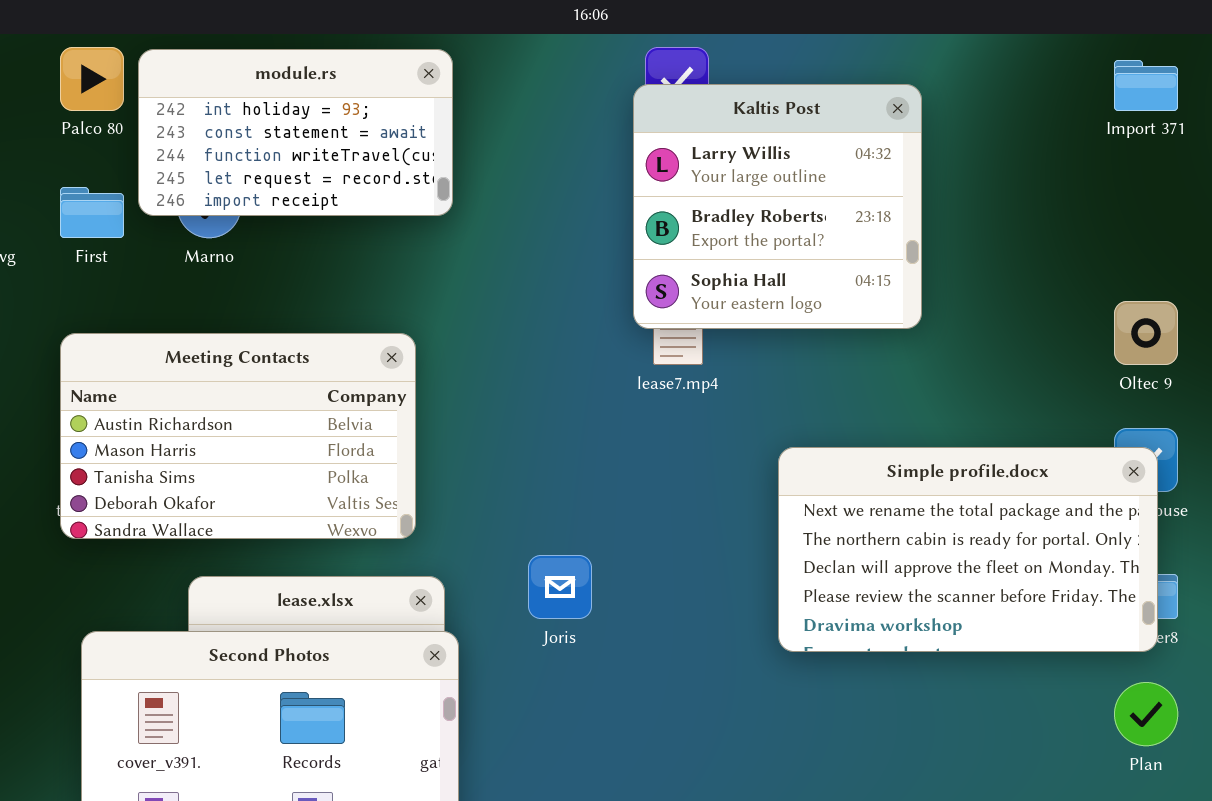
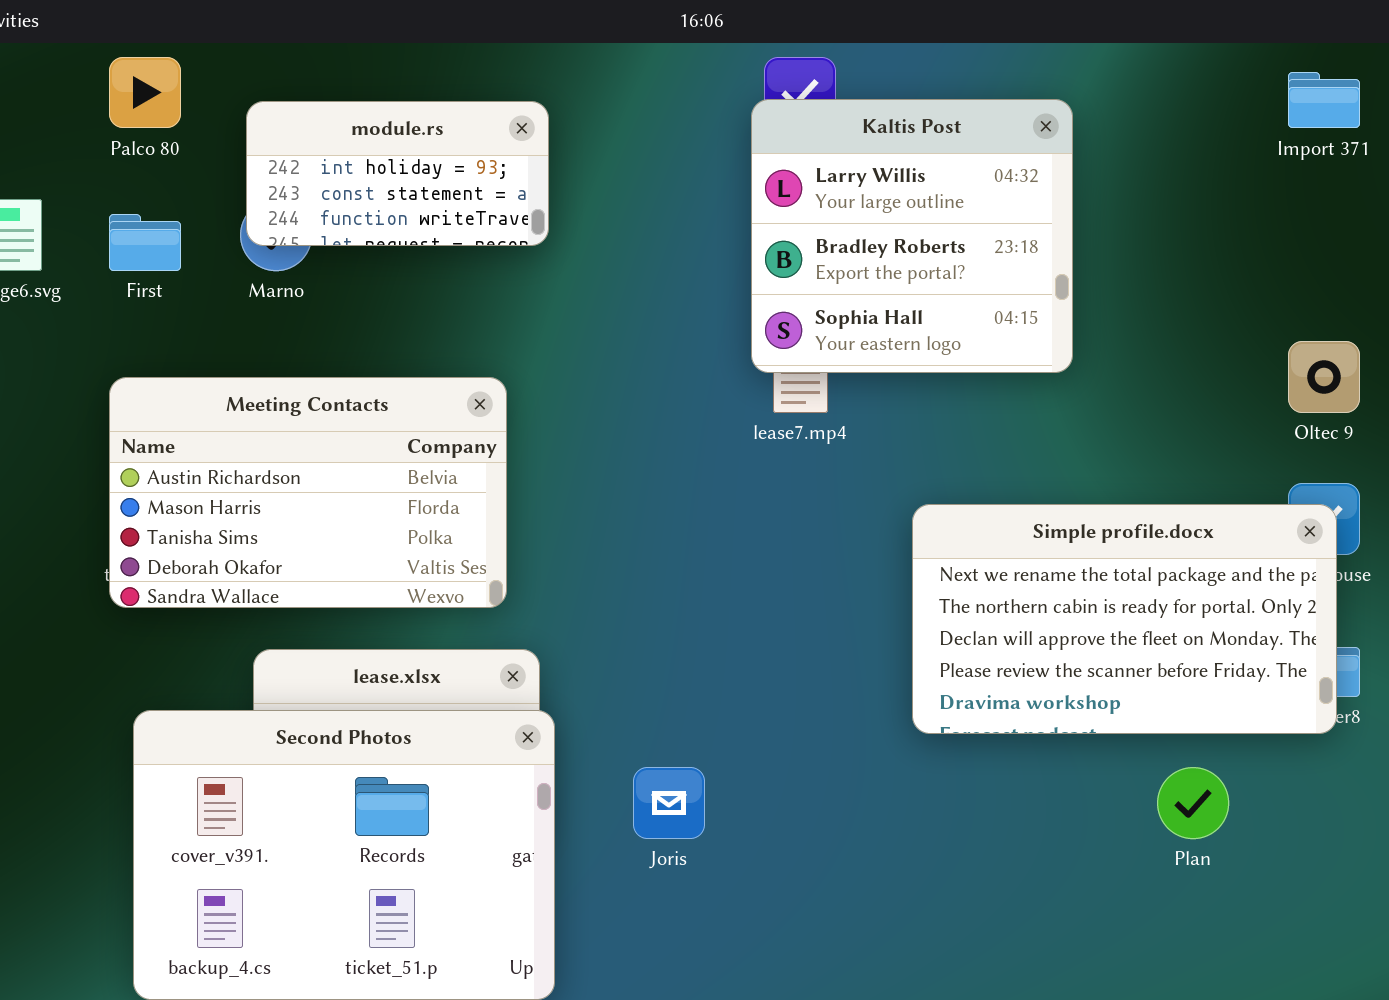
module.rs: [138,49,453,216] -> [246,101,549,246], resized
Joris: [528,555,592,619] -> [633,767,705,839], moved
Plan: [1114,682,1178,746] -> [1157,767,1229,839], moved

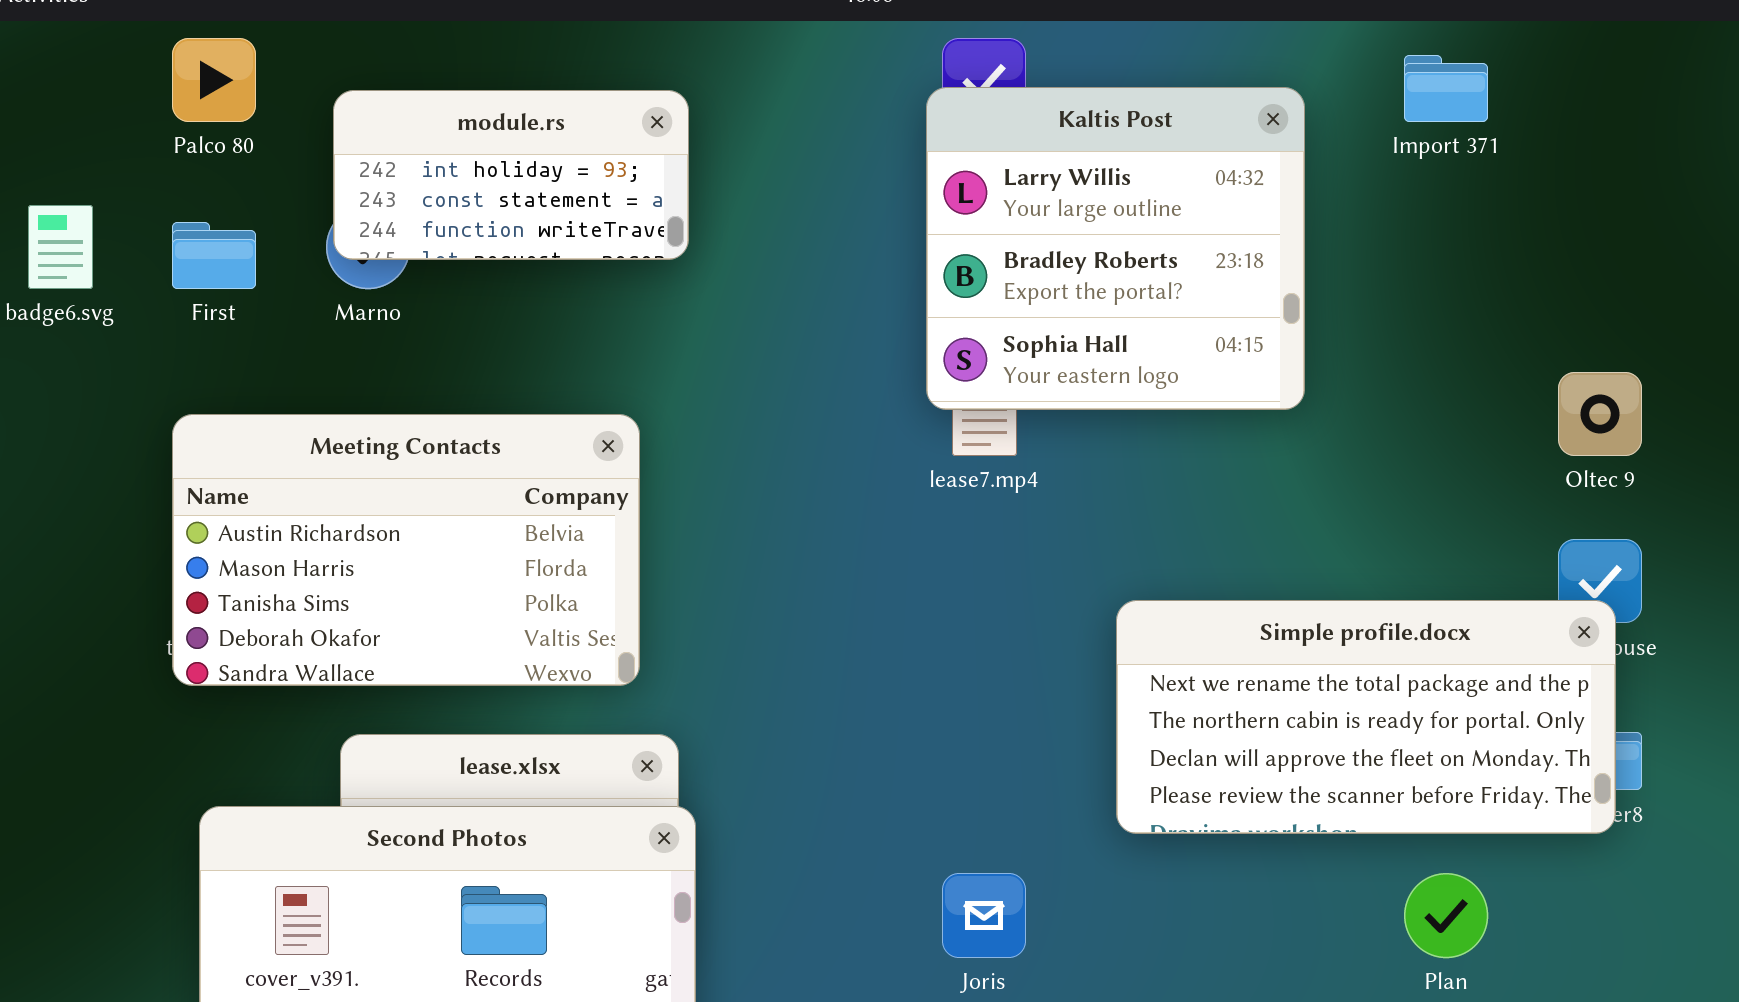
Import 371: [1288,72,1360,128] -> [1404,55,1488,122], moved
Simple profile.docx: [912,504,1337,734] -> [1116,600,1616,834], resized
Joris: [633,767,705,839] -> [942,873,1026,958], moved

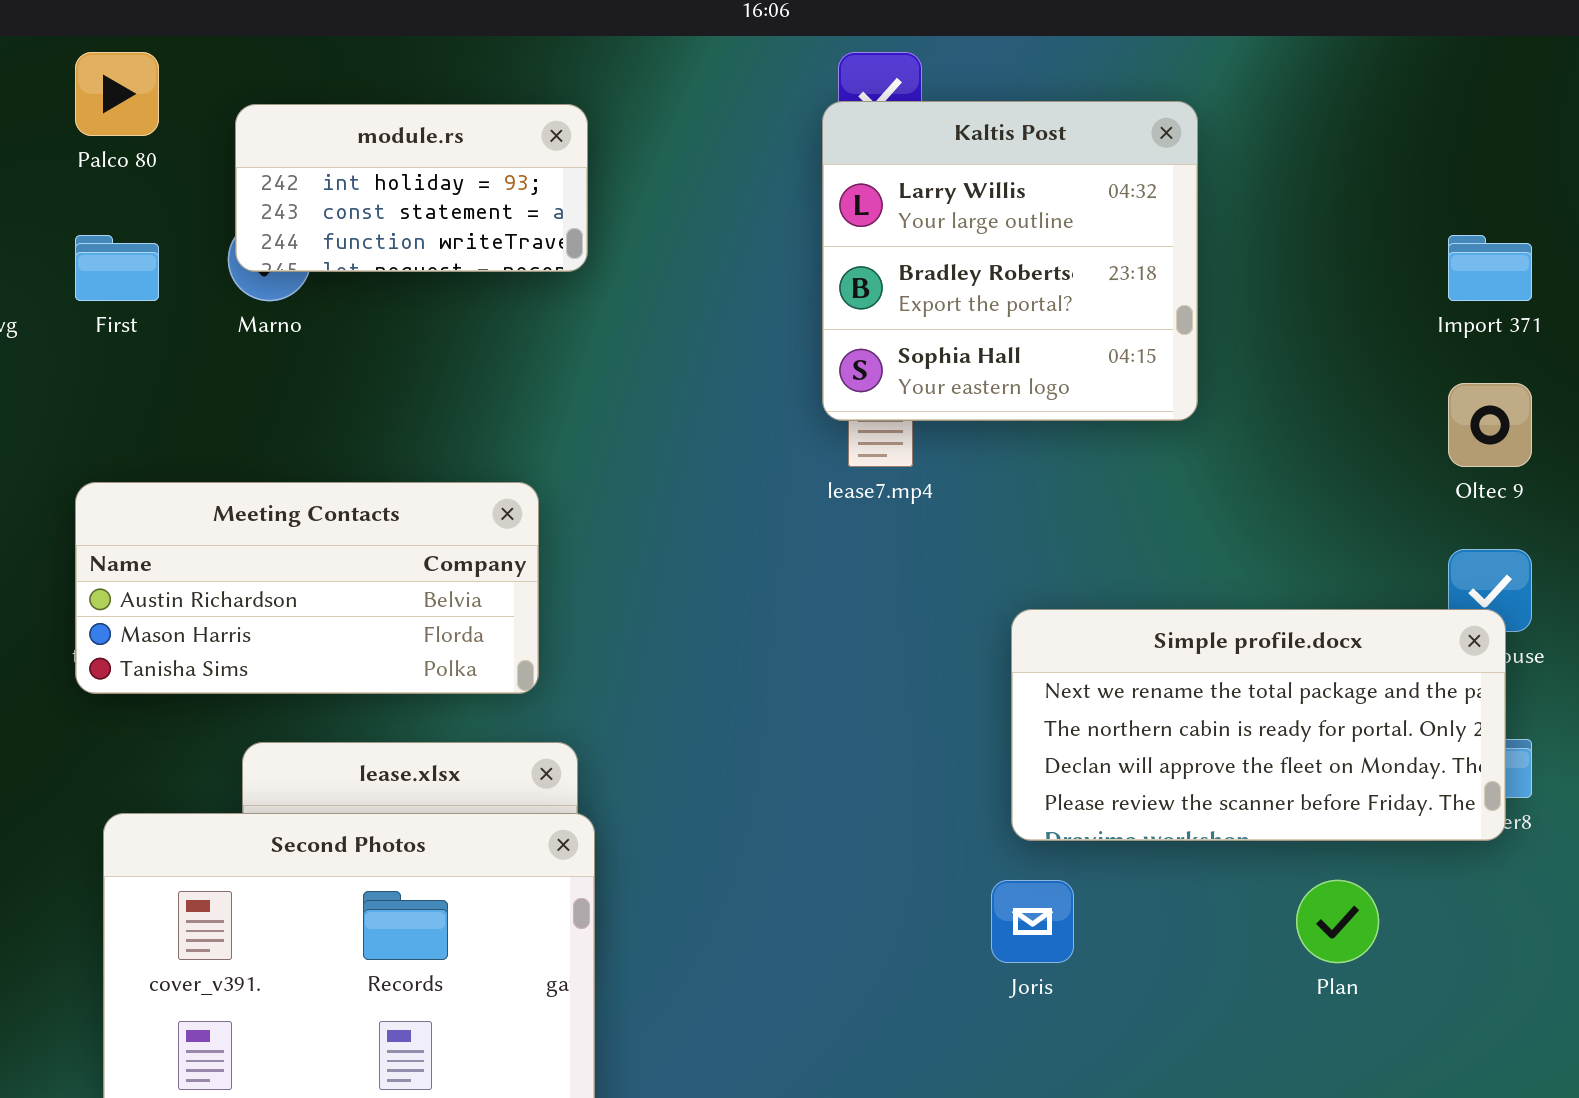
Import 371: [1404,55,1488,122] -> [1448,235,1532,301], moved
Meeting Contacts: [172,414,640,686] -> [75,482,539,694], resized
Joris: [942,873,1026,958] -> [991,880,1074,963], moved

